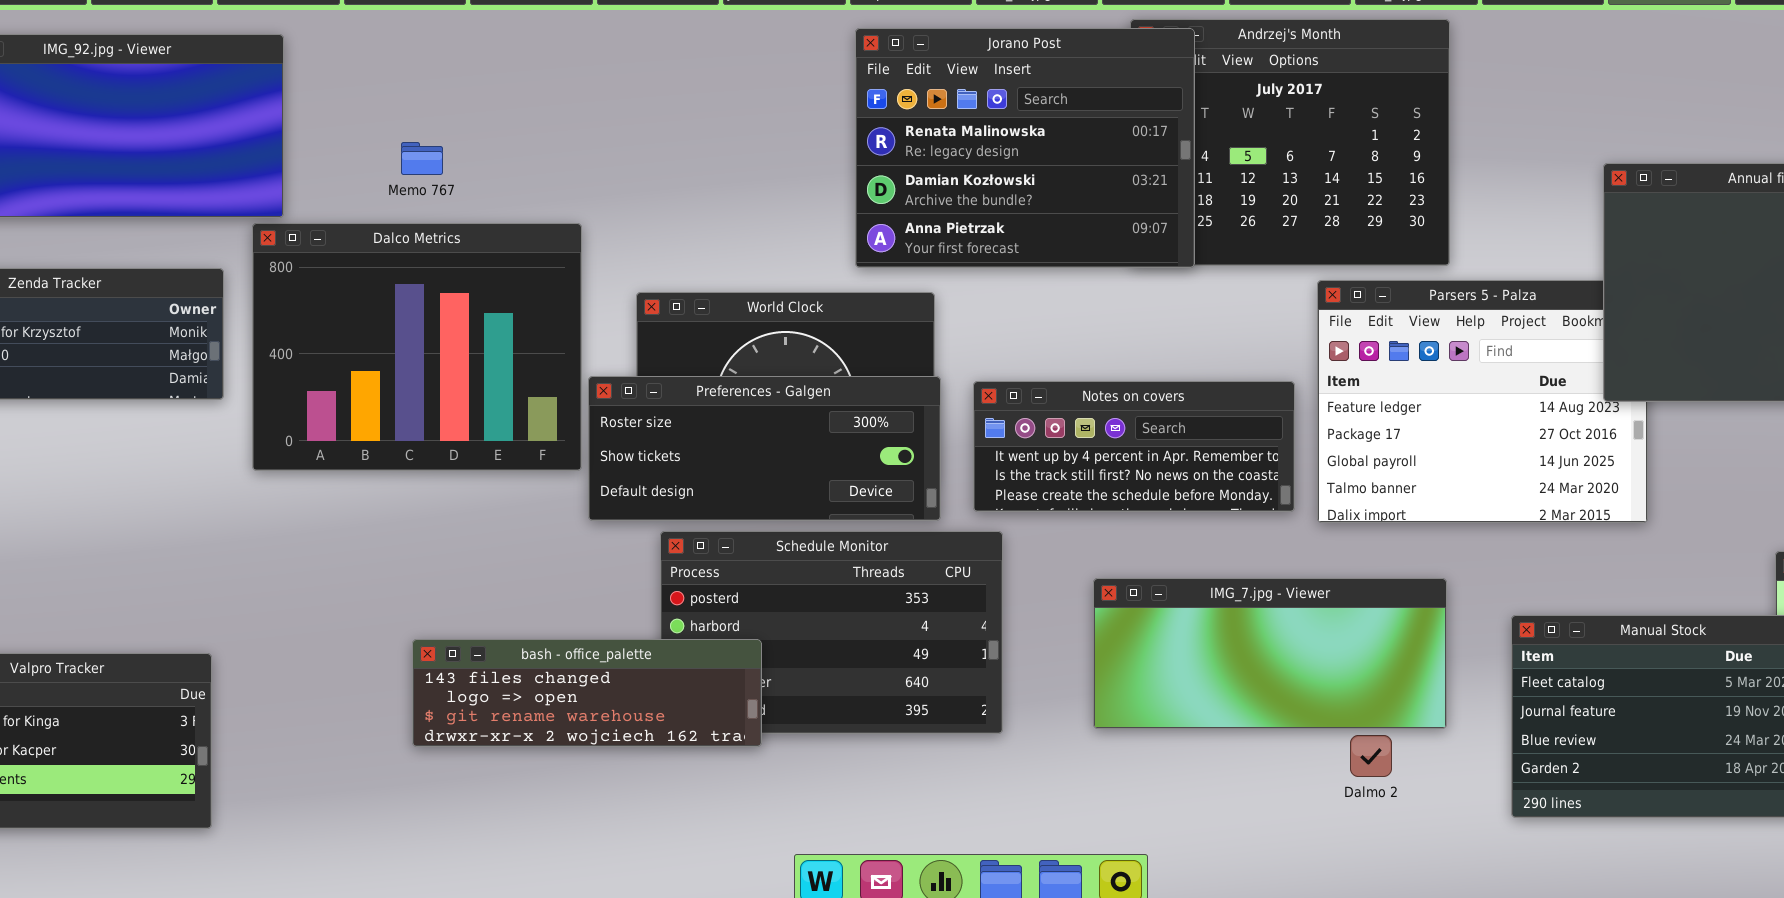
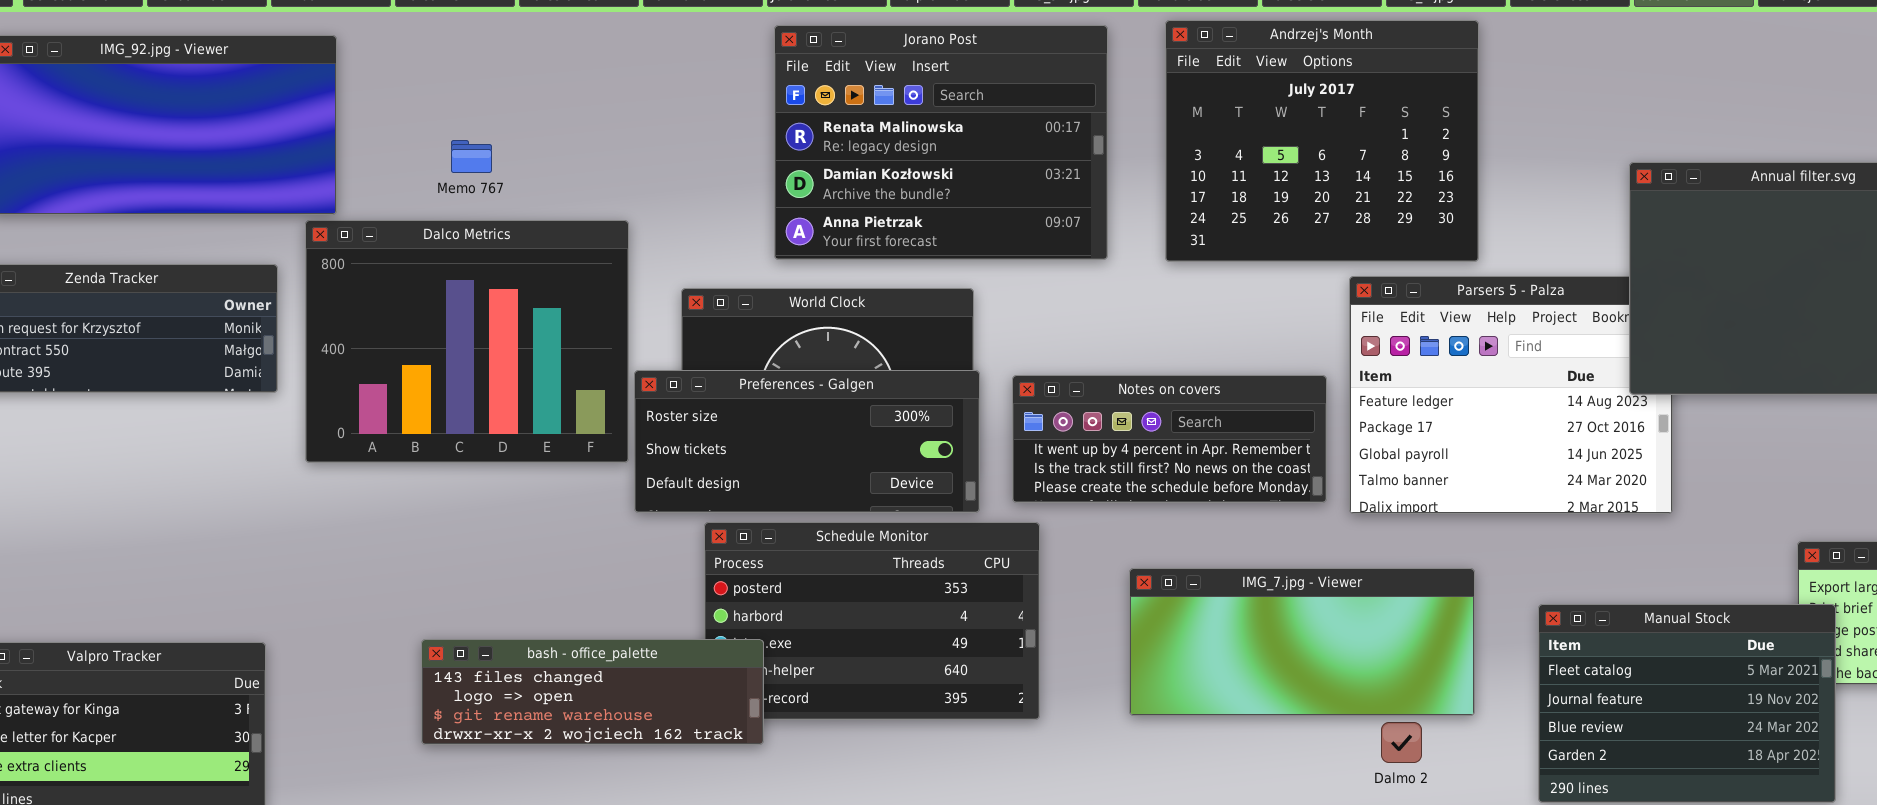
Jorano Post: [855,28,1195,268] -> [774,25,1108,260], moved
bash - office_palette: [412,639,762,747] -> [421,639,764,745], moved

